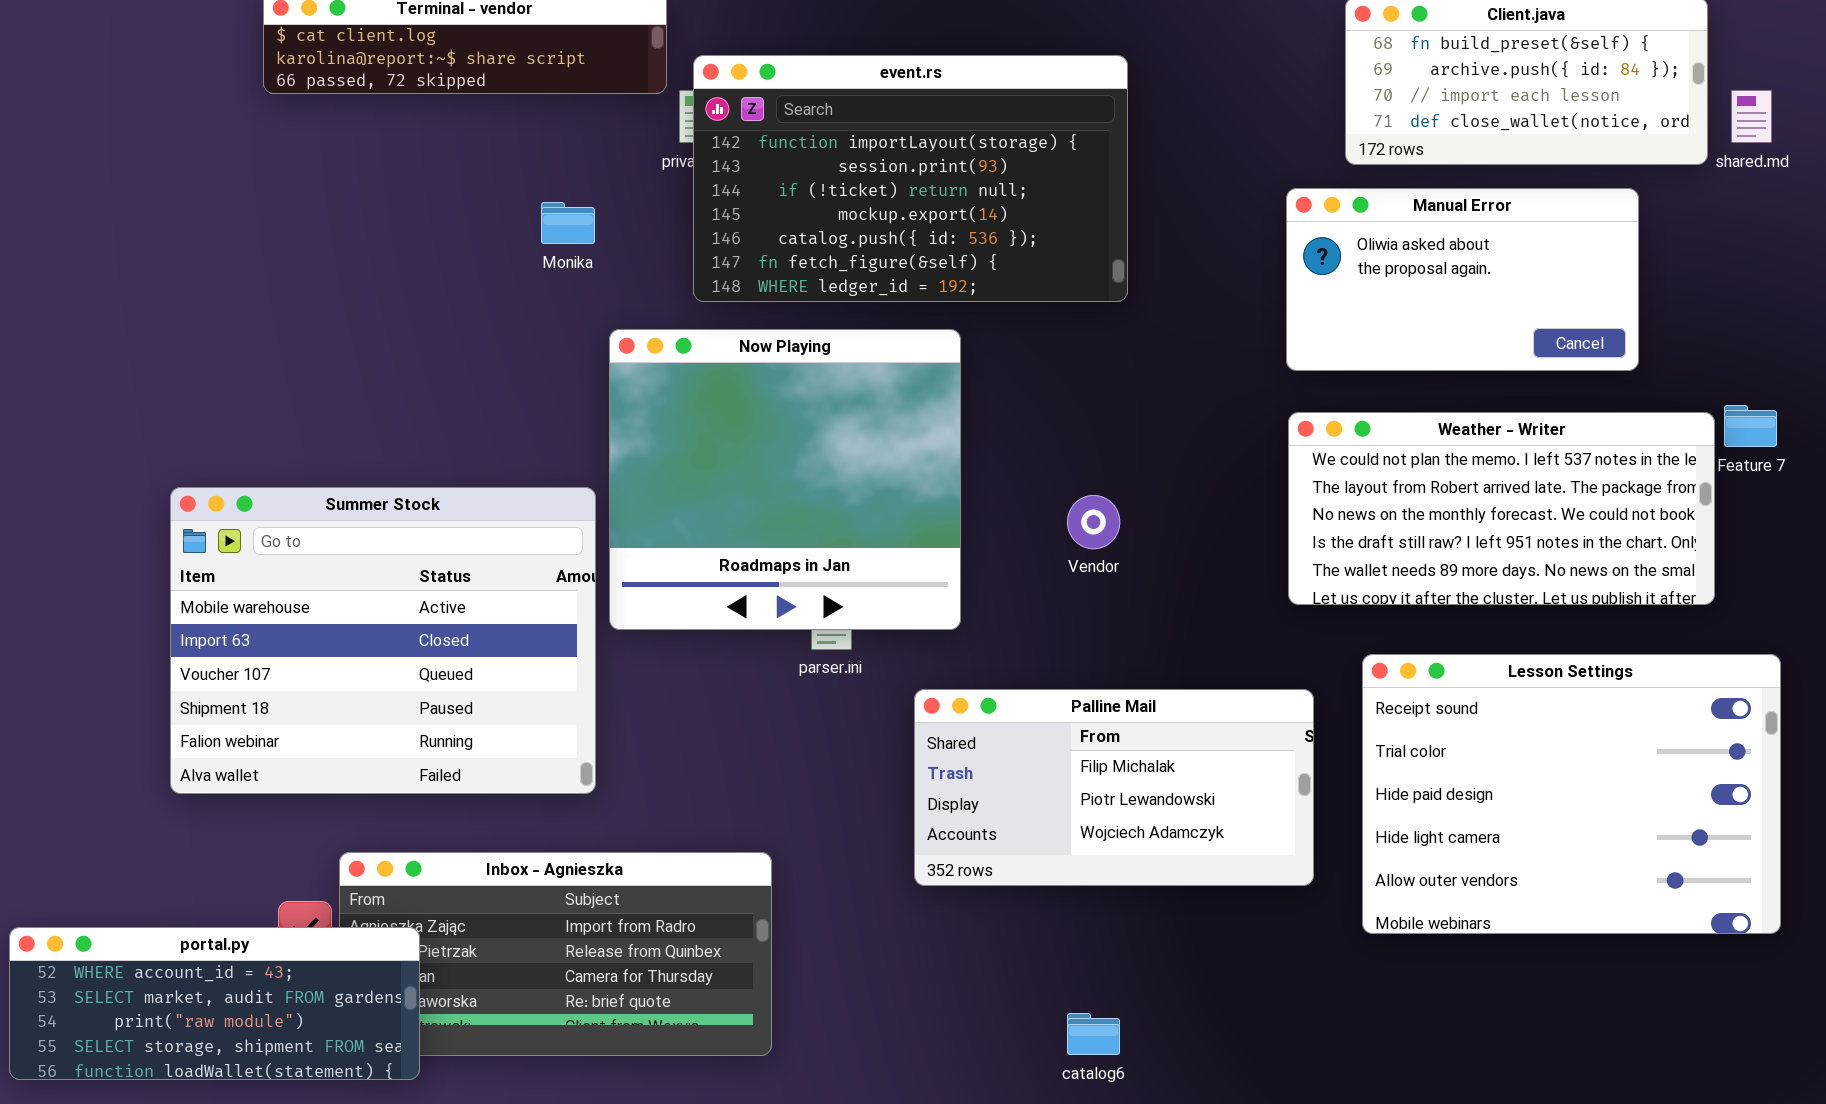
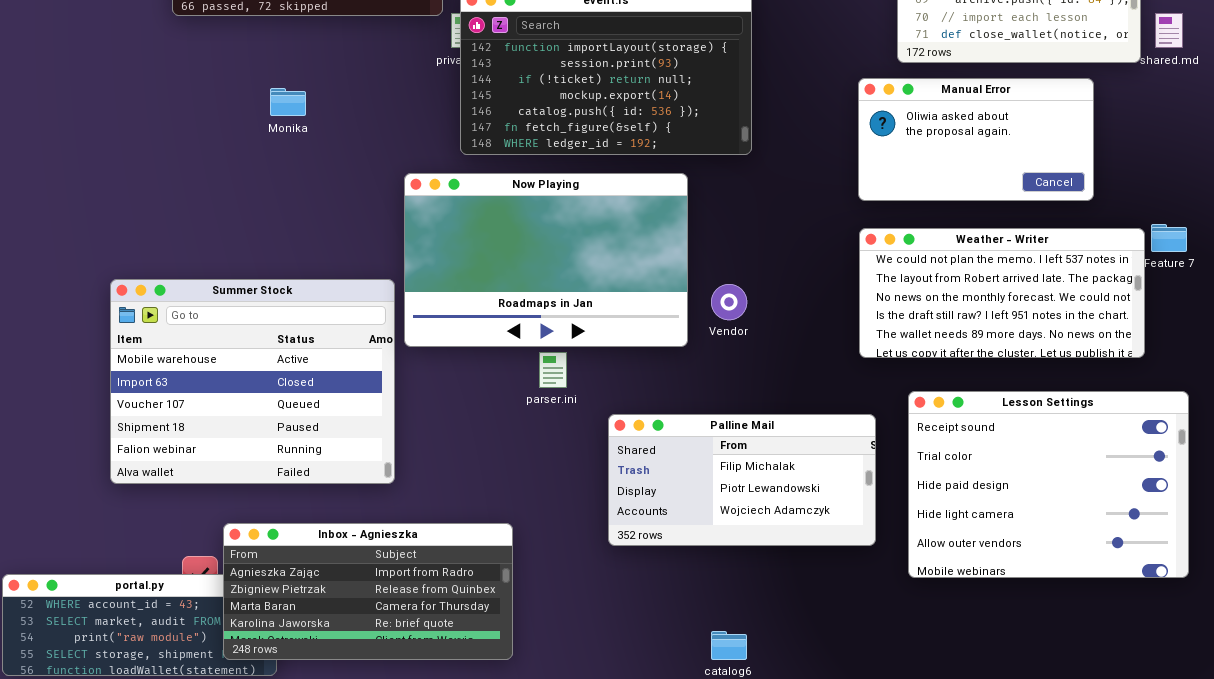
Monika: [541,202,595,244] -> [270,88,306,116], moved
Now Playing: [609,329,961,630] -> [404,173,688,347], resized
Inbox - Agnieszka: [339,852,772,1056] -> [223,523,513,660], raised

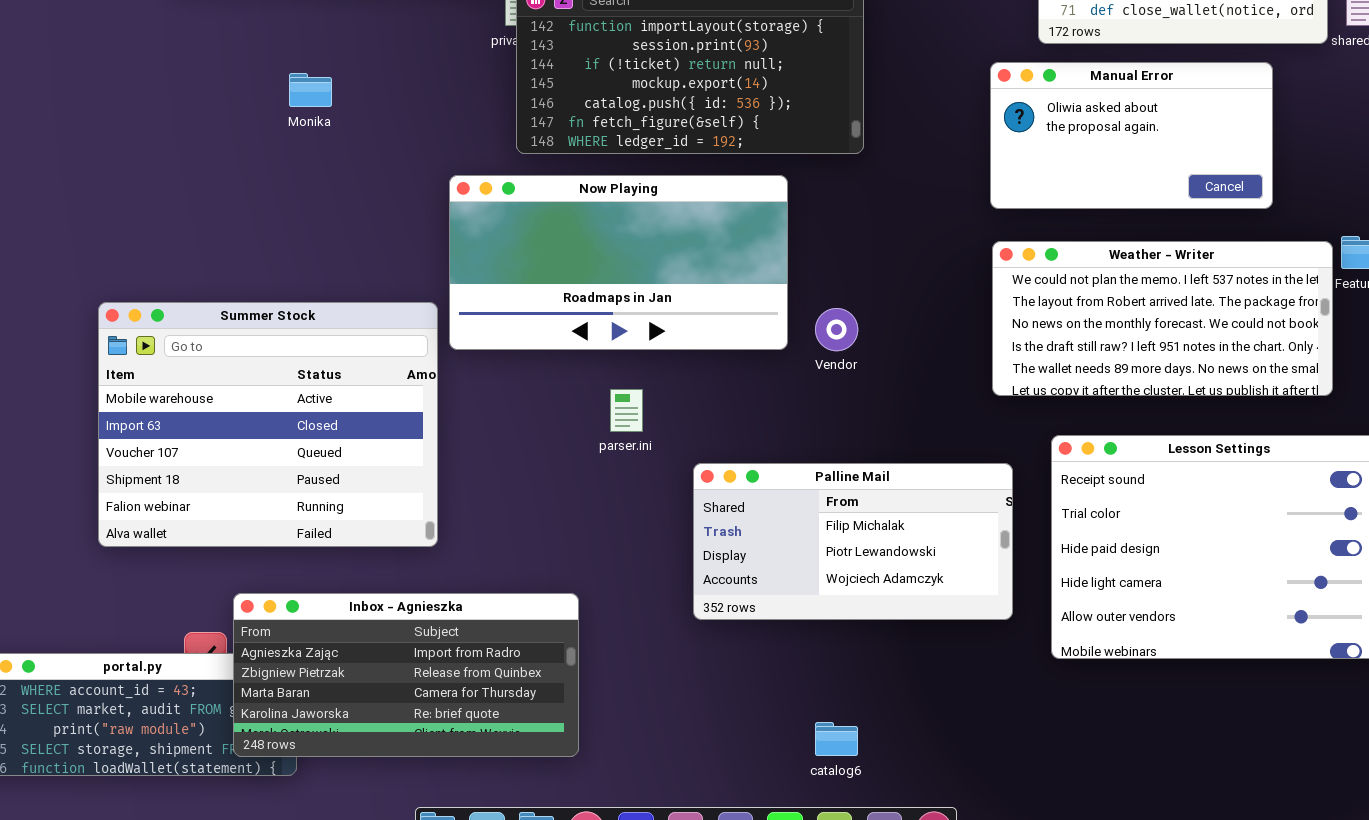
Now Playing: [404,173,688,347] -> [449,175,788,350], resized

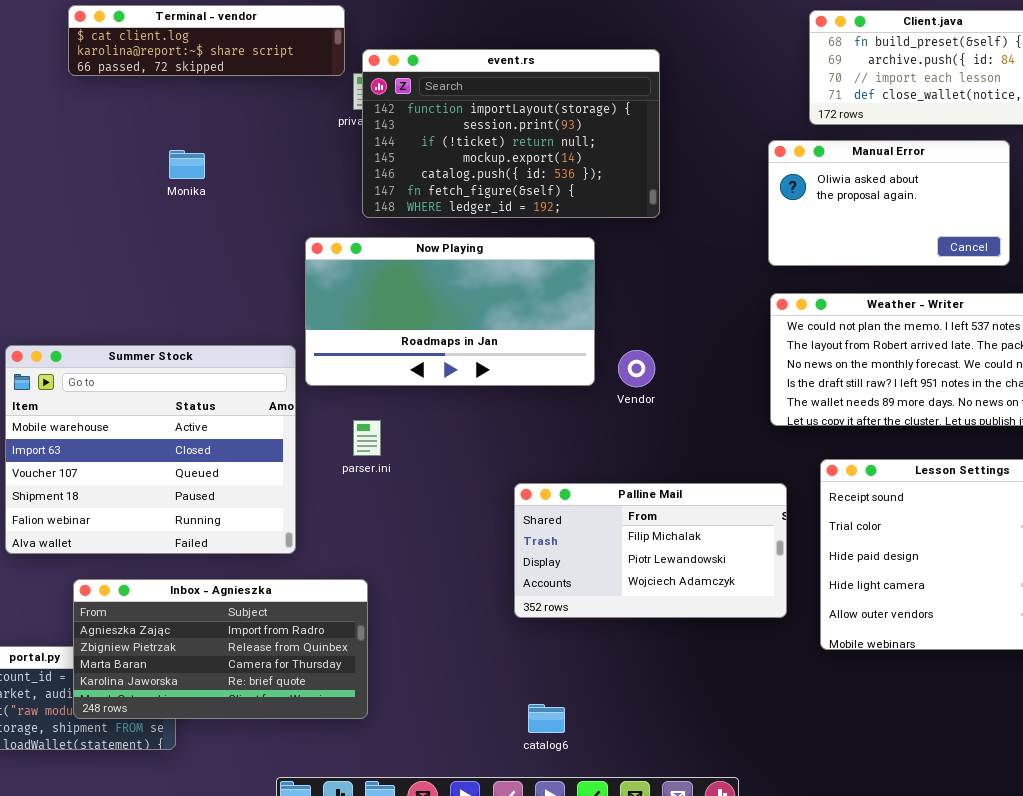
parser.ini: [610,389,643,432] -> [353,420,381,456], moved
Inbox - Agnieszka: [233,593,579,757] -> [73,579,368,719], moved
catalog6: [815,722,858,756] -> [528,704,565,733], moved

